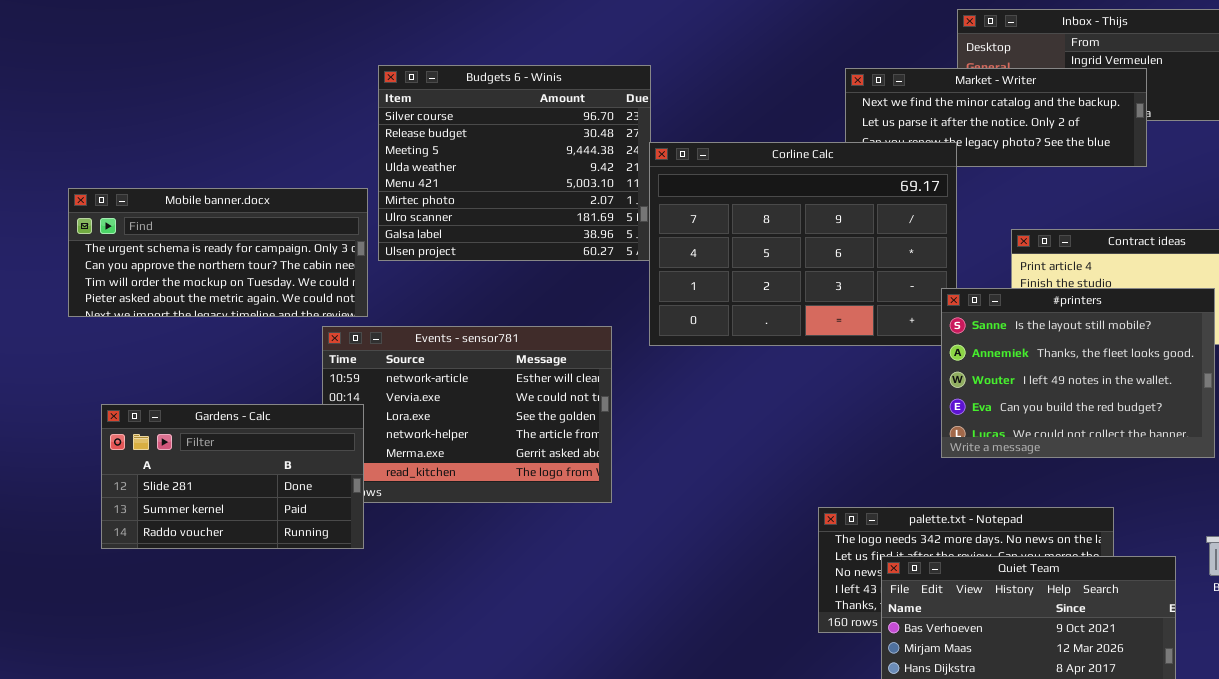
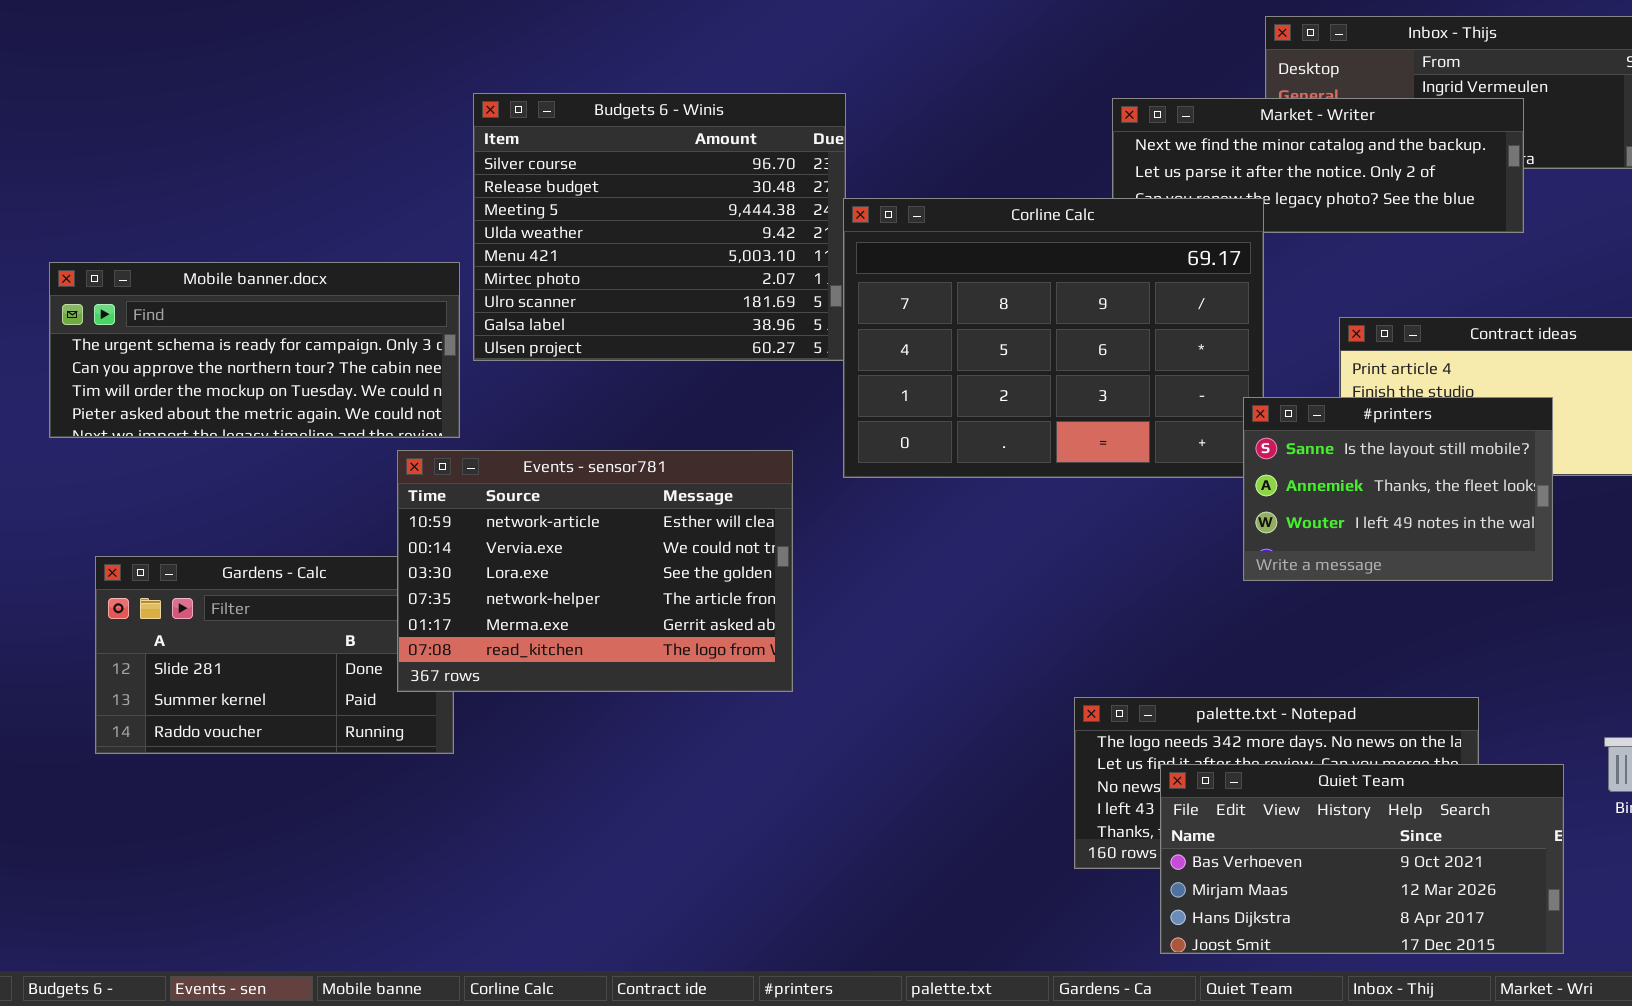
#printers: [941,288,1215,458] -> [1243,397,1553,581], resized
Events - sensor781: [322,326,612,503] -> [397,450,793,692], raised

